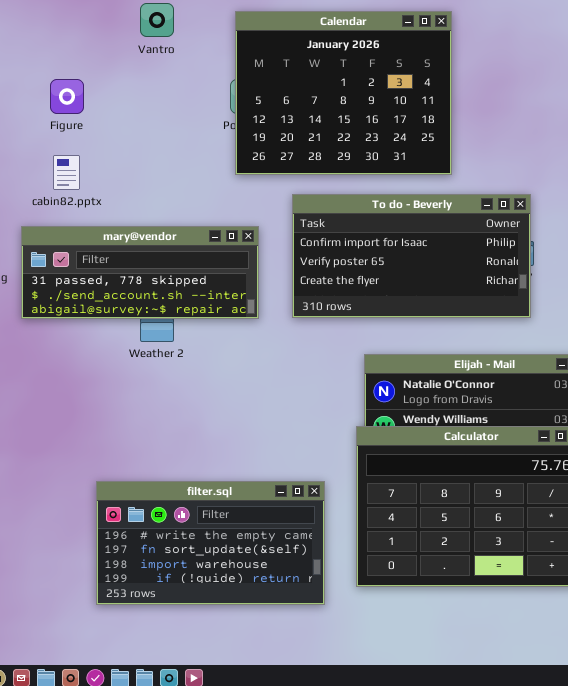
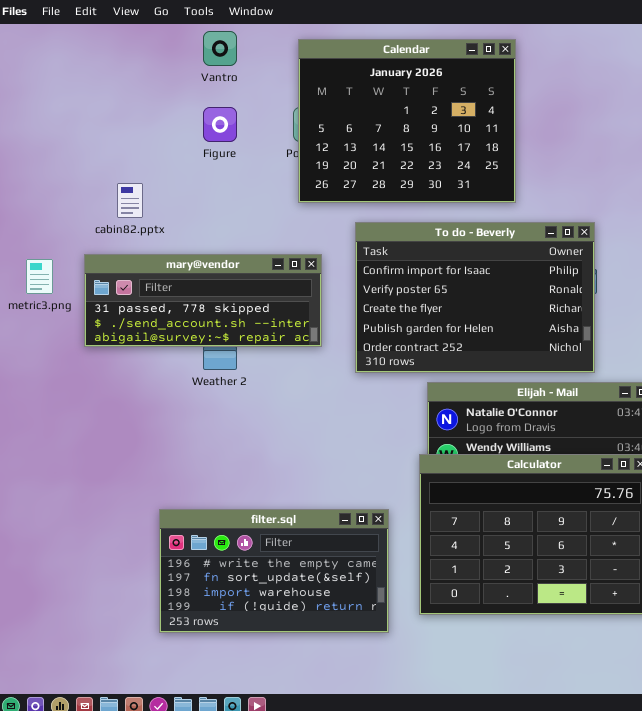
Figure: [50,79,84,114] -> [203,107,237,142], moved
To do - Beverly: [292,194,531,318] -> [355,222,595,373], resized

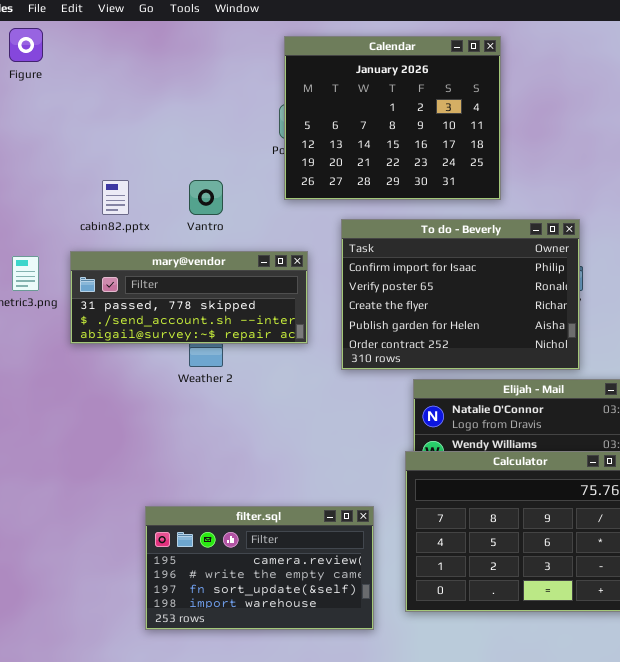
Vantro: [203,31,237,66] -> [189,180,223,215], moved
Figure: [203,107,237,142] -> [9,28,43,62], moved
filter.sql: [159,509,389,633] -> [145,506,374,630], scrolled up 1 row

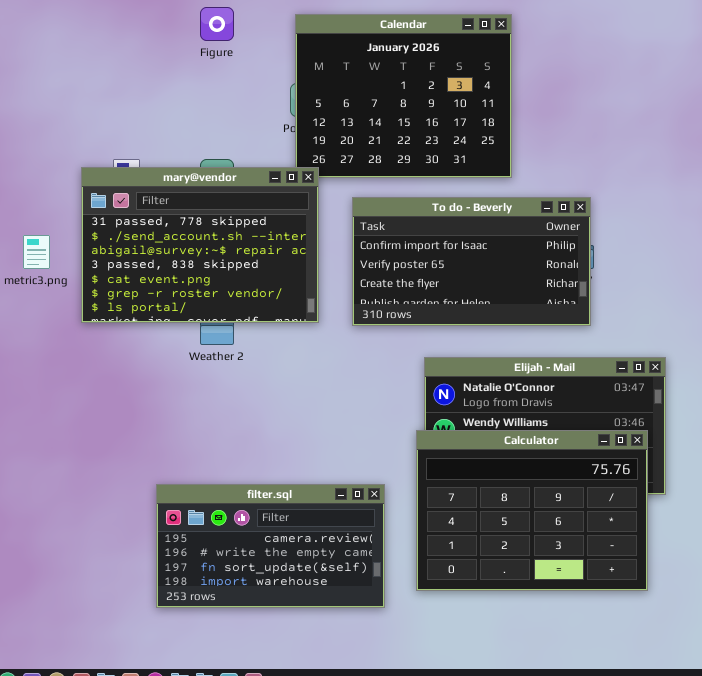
Figure: [9,28,43,62] -> [200,7,234,41], moved
To do - Beverly: [341,219,580,370] -> [352,197,591,326], resized
mary@vendor: [70,251,308,344] -> [81,167,319,323], resized

